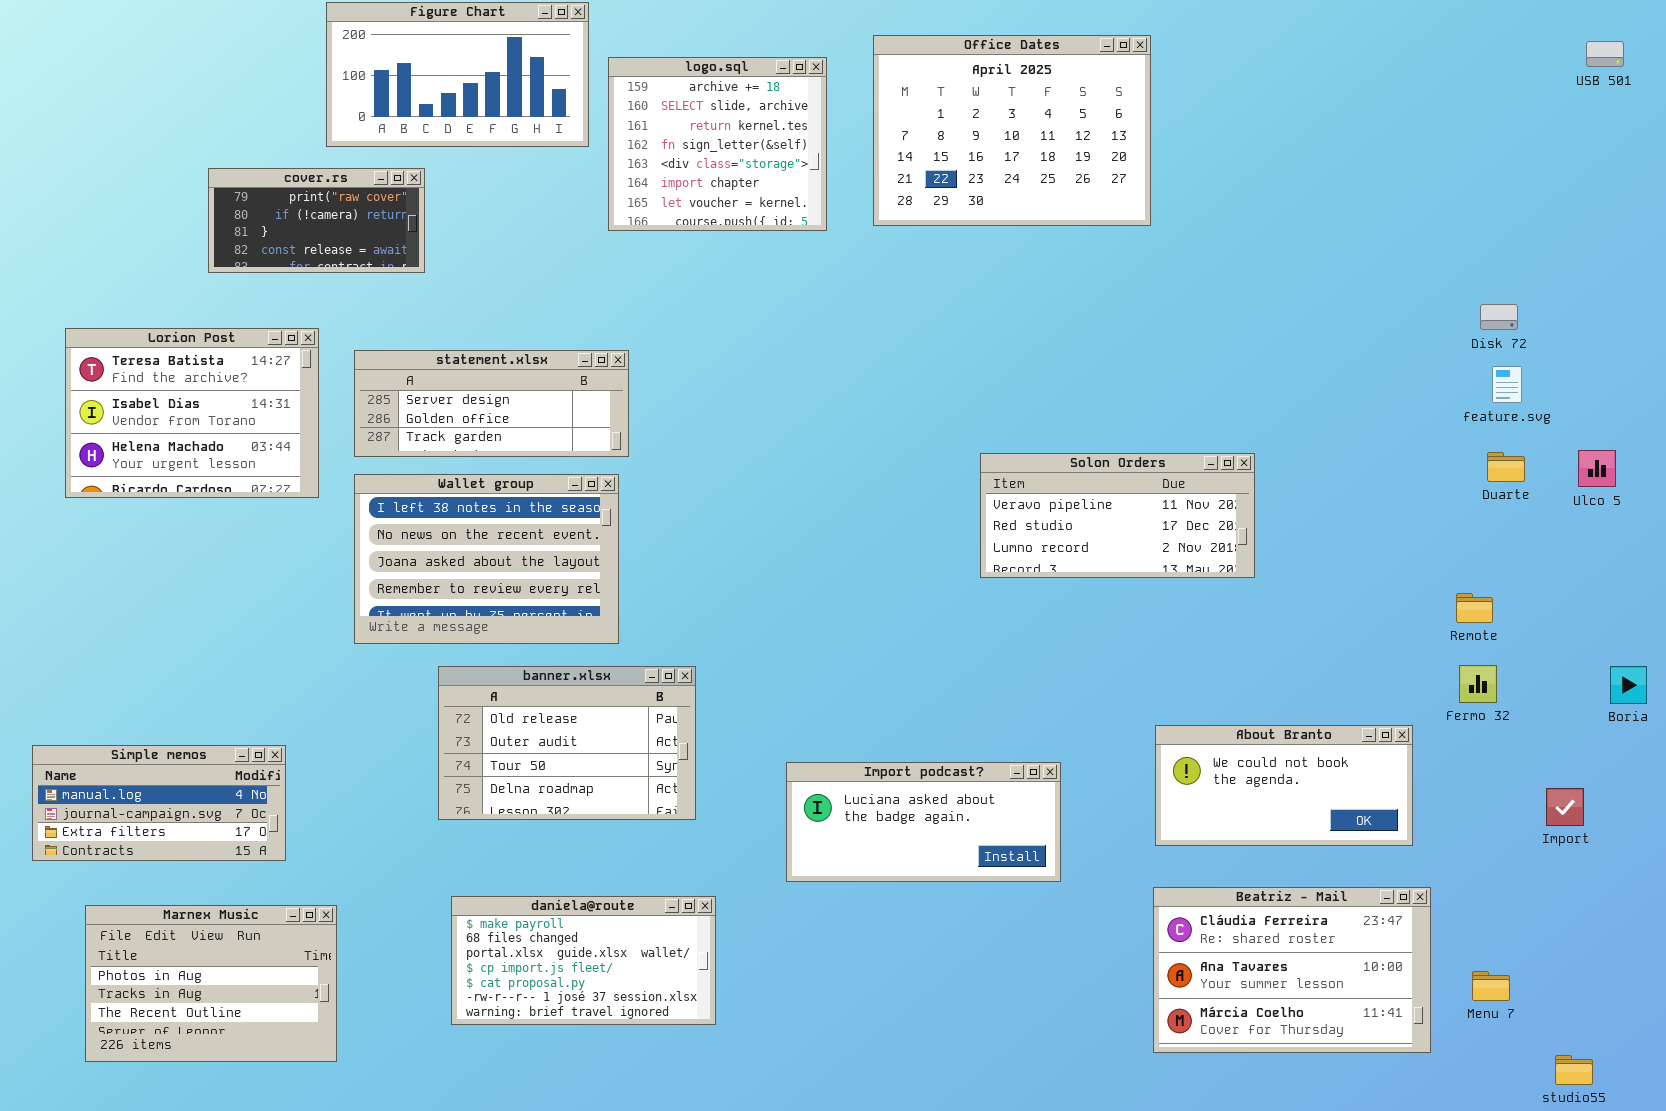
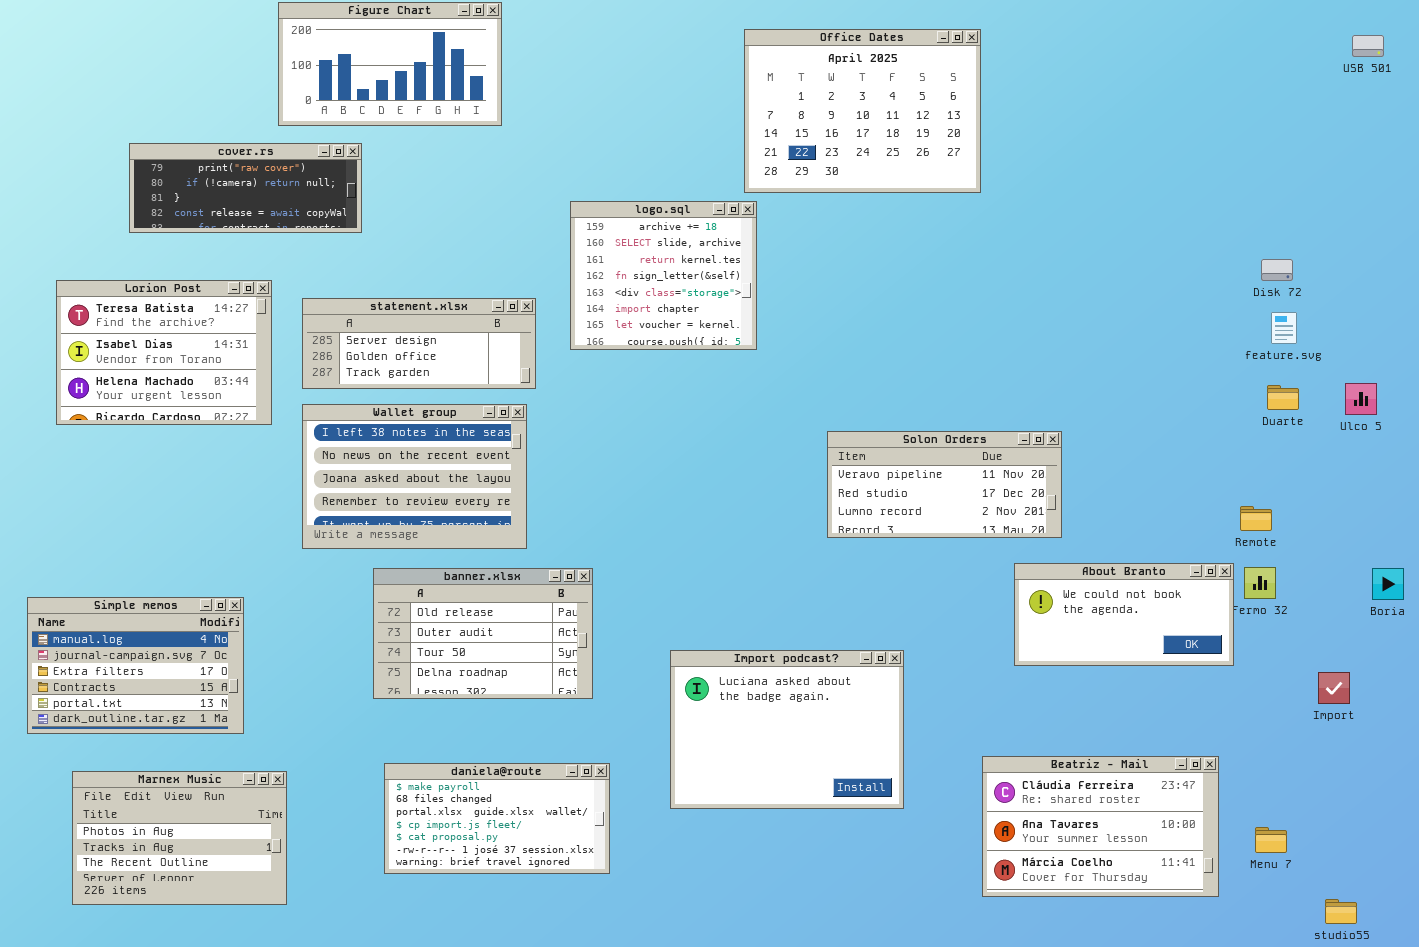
logo.sql: [608,57,827,231] -> [570,201,757,350], moved
cover.rs: [208,168,425,273] -> [129,143,362,233], resized
Solon Orders: [980,453,1255,578] -> [827,431,1062,538], moved
About Branto: [1155,725,1413,846] -> [1014,563,1234,666], moved
Simple memos: [32,745,286,861] -> [27,597,244,734], resized
Import podcast?: [786,762,1061,882] -> [670,650,904,809], resized

